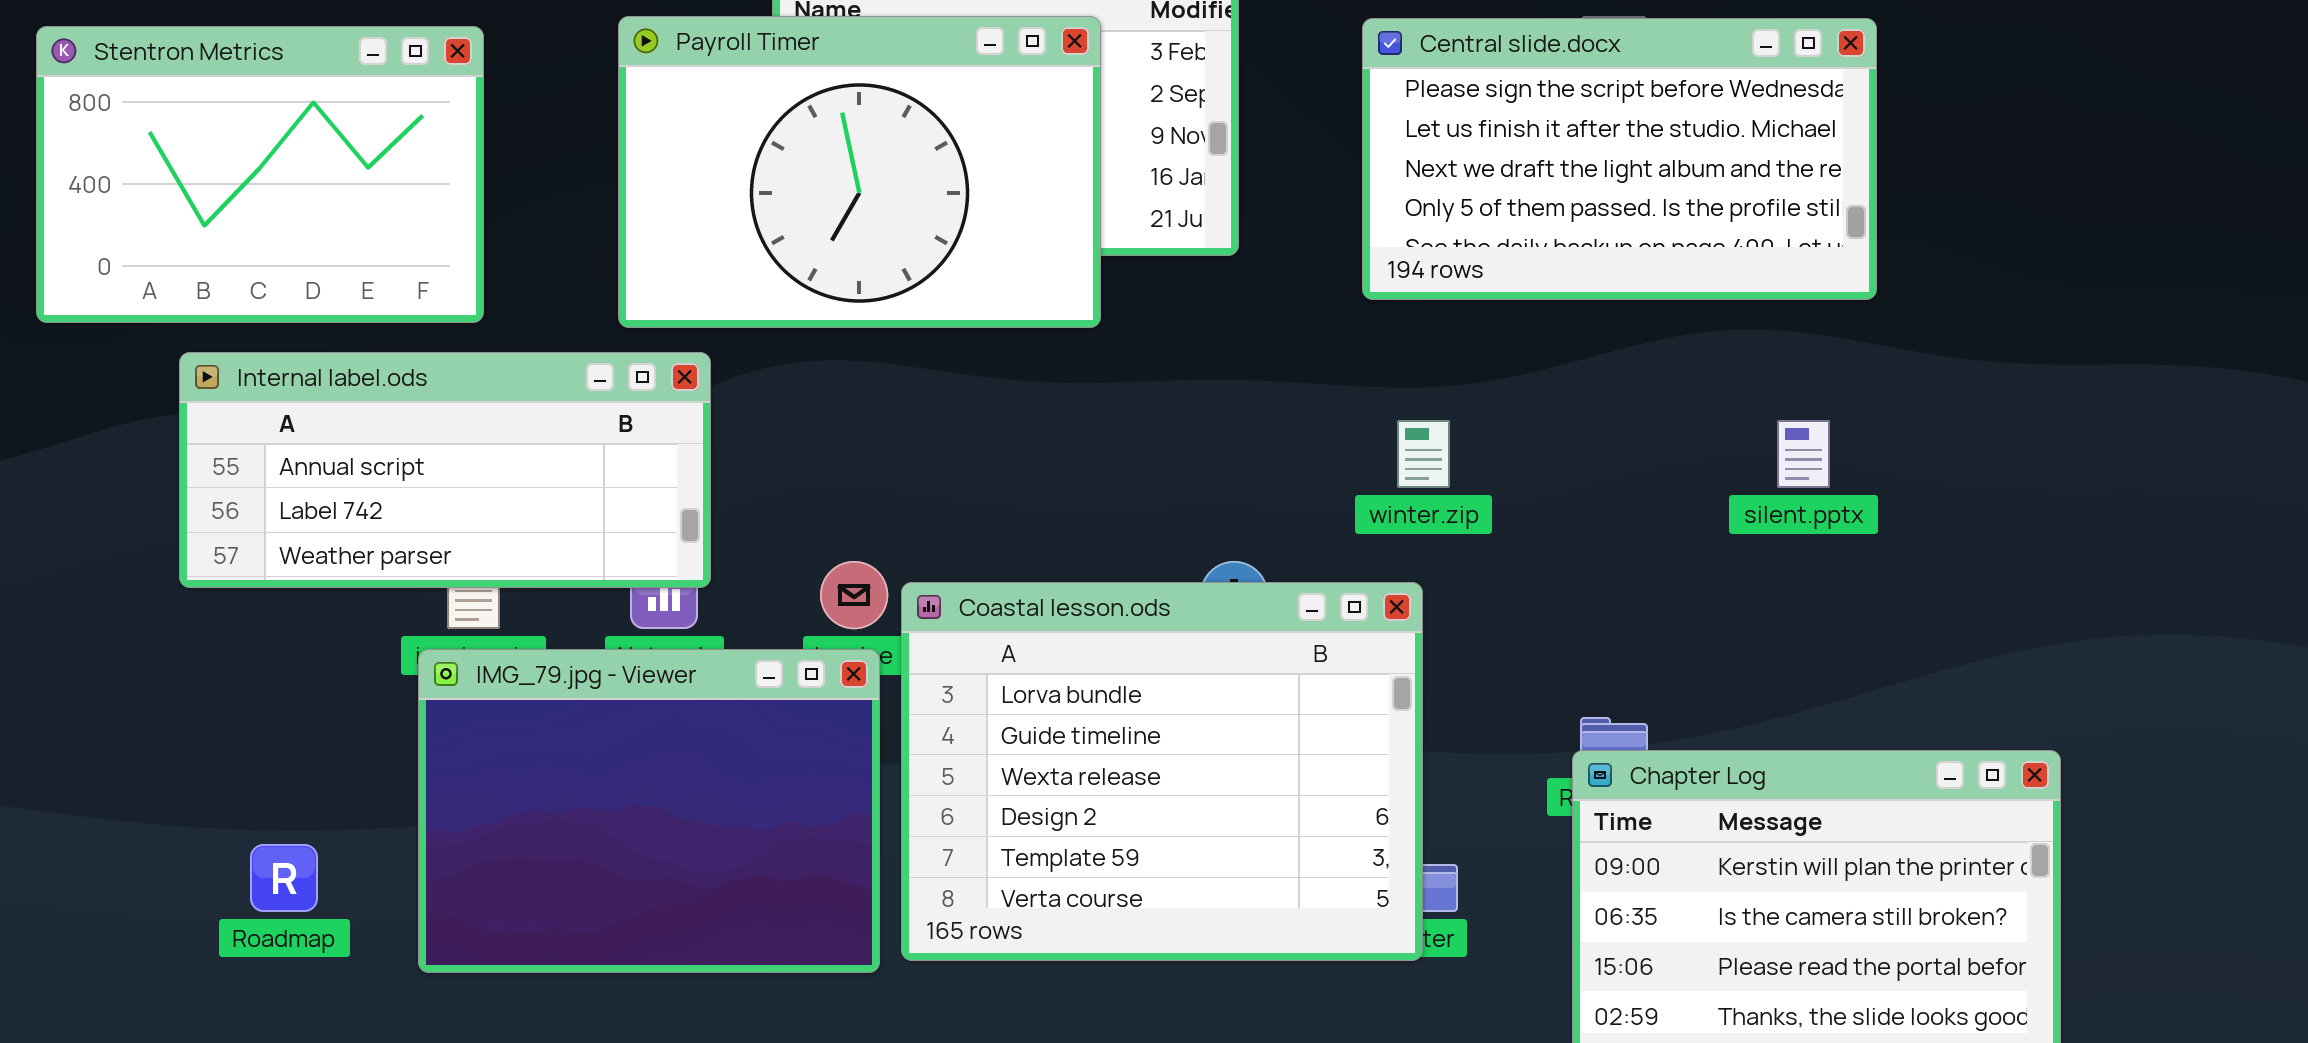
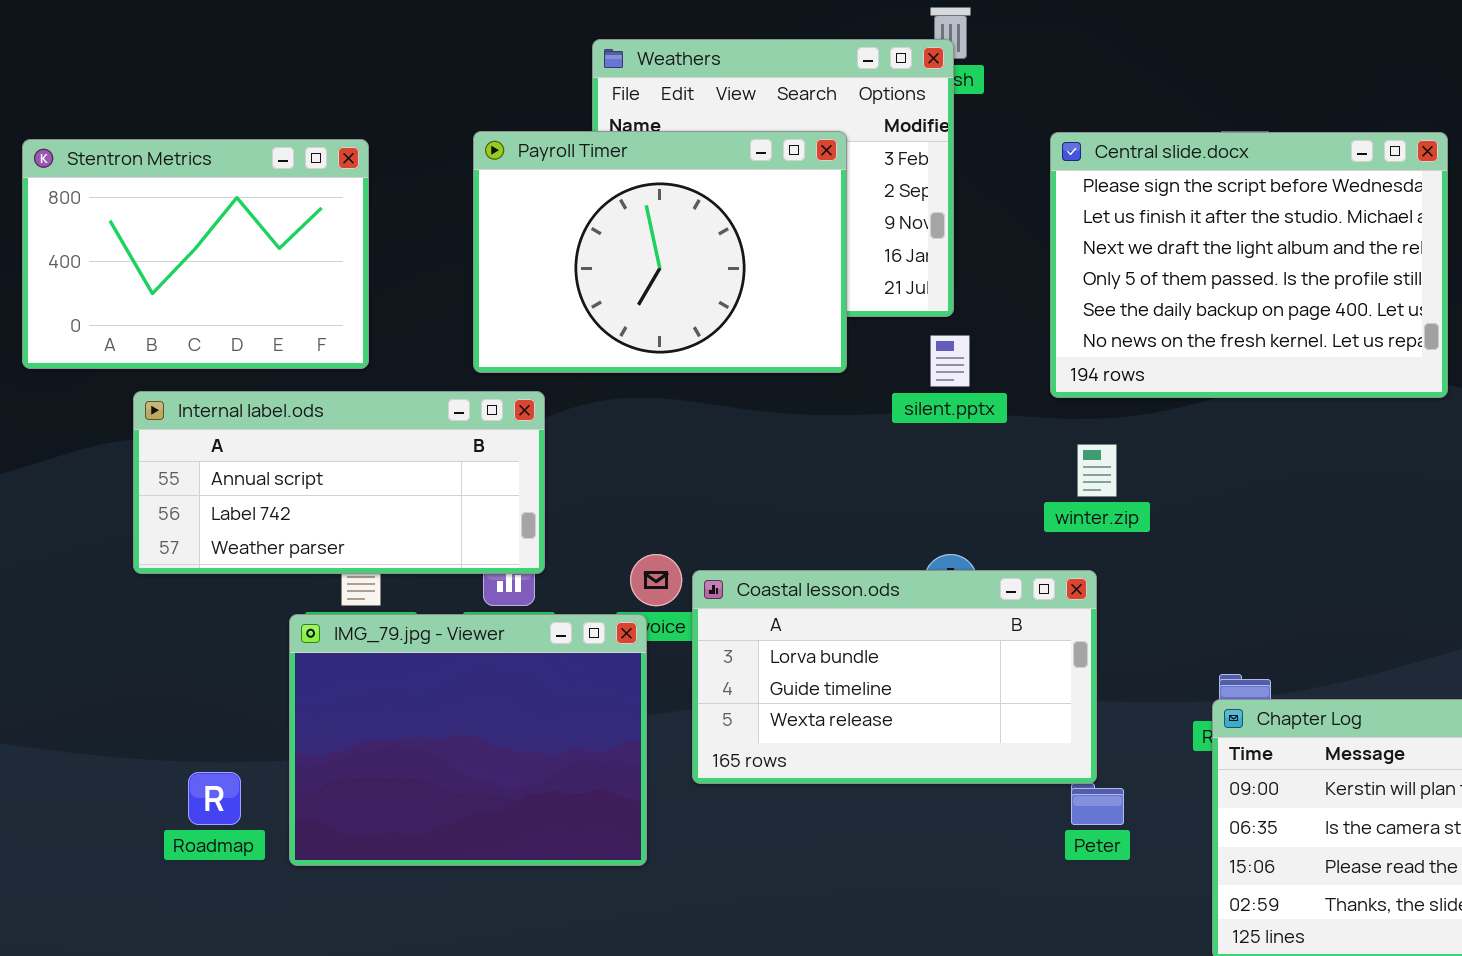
Central slide.docx: [1362,18,1877,300] -> [1050,132,1448,398], resized
silent.pptx: [1777,420,1830,488] -> [930,335,970,387], moved
Coastal lesson.ods: [901,582,1423,961] -> [692,570,1097,784], resized
IMG_79.jpg - Viewer: [418,649,880,973] -> [289,614,647,866], moved

